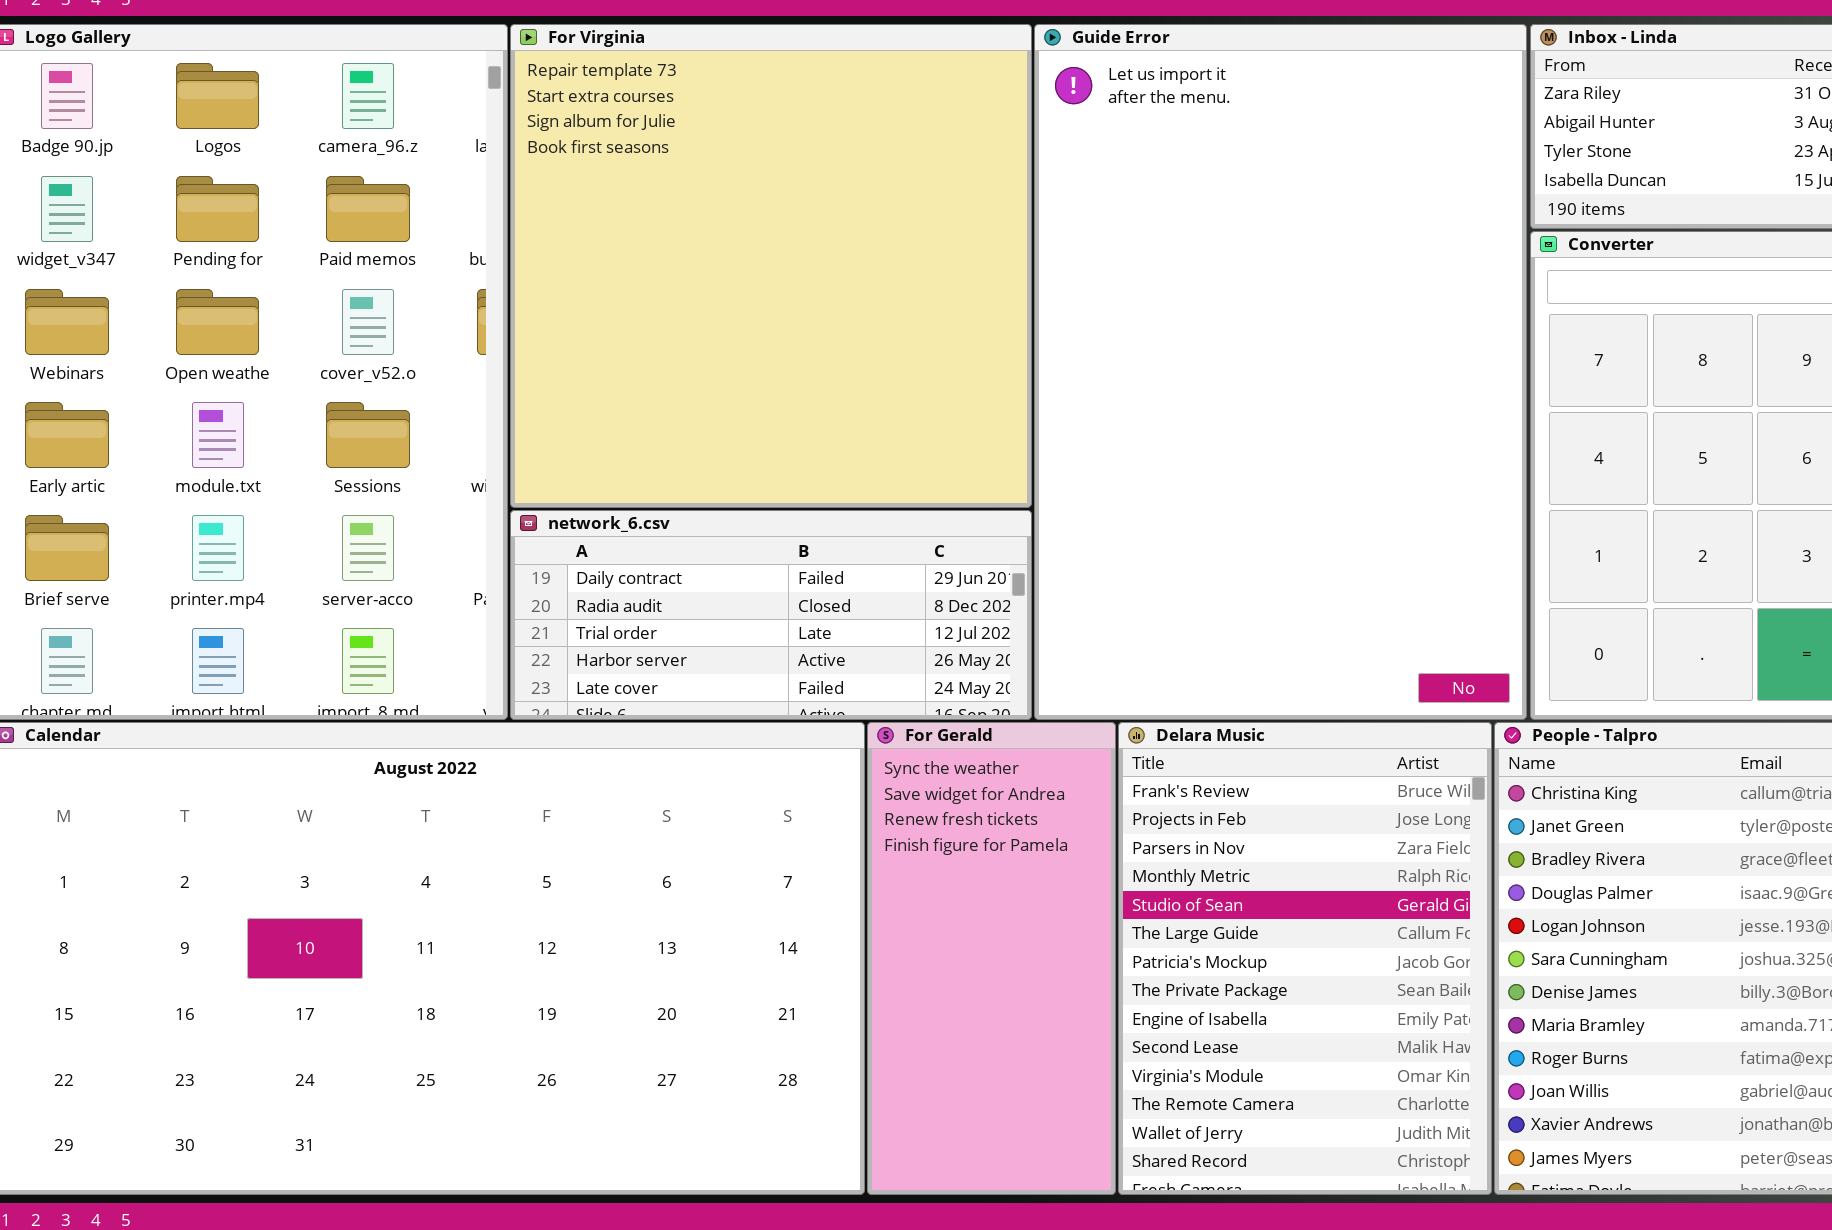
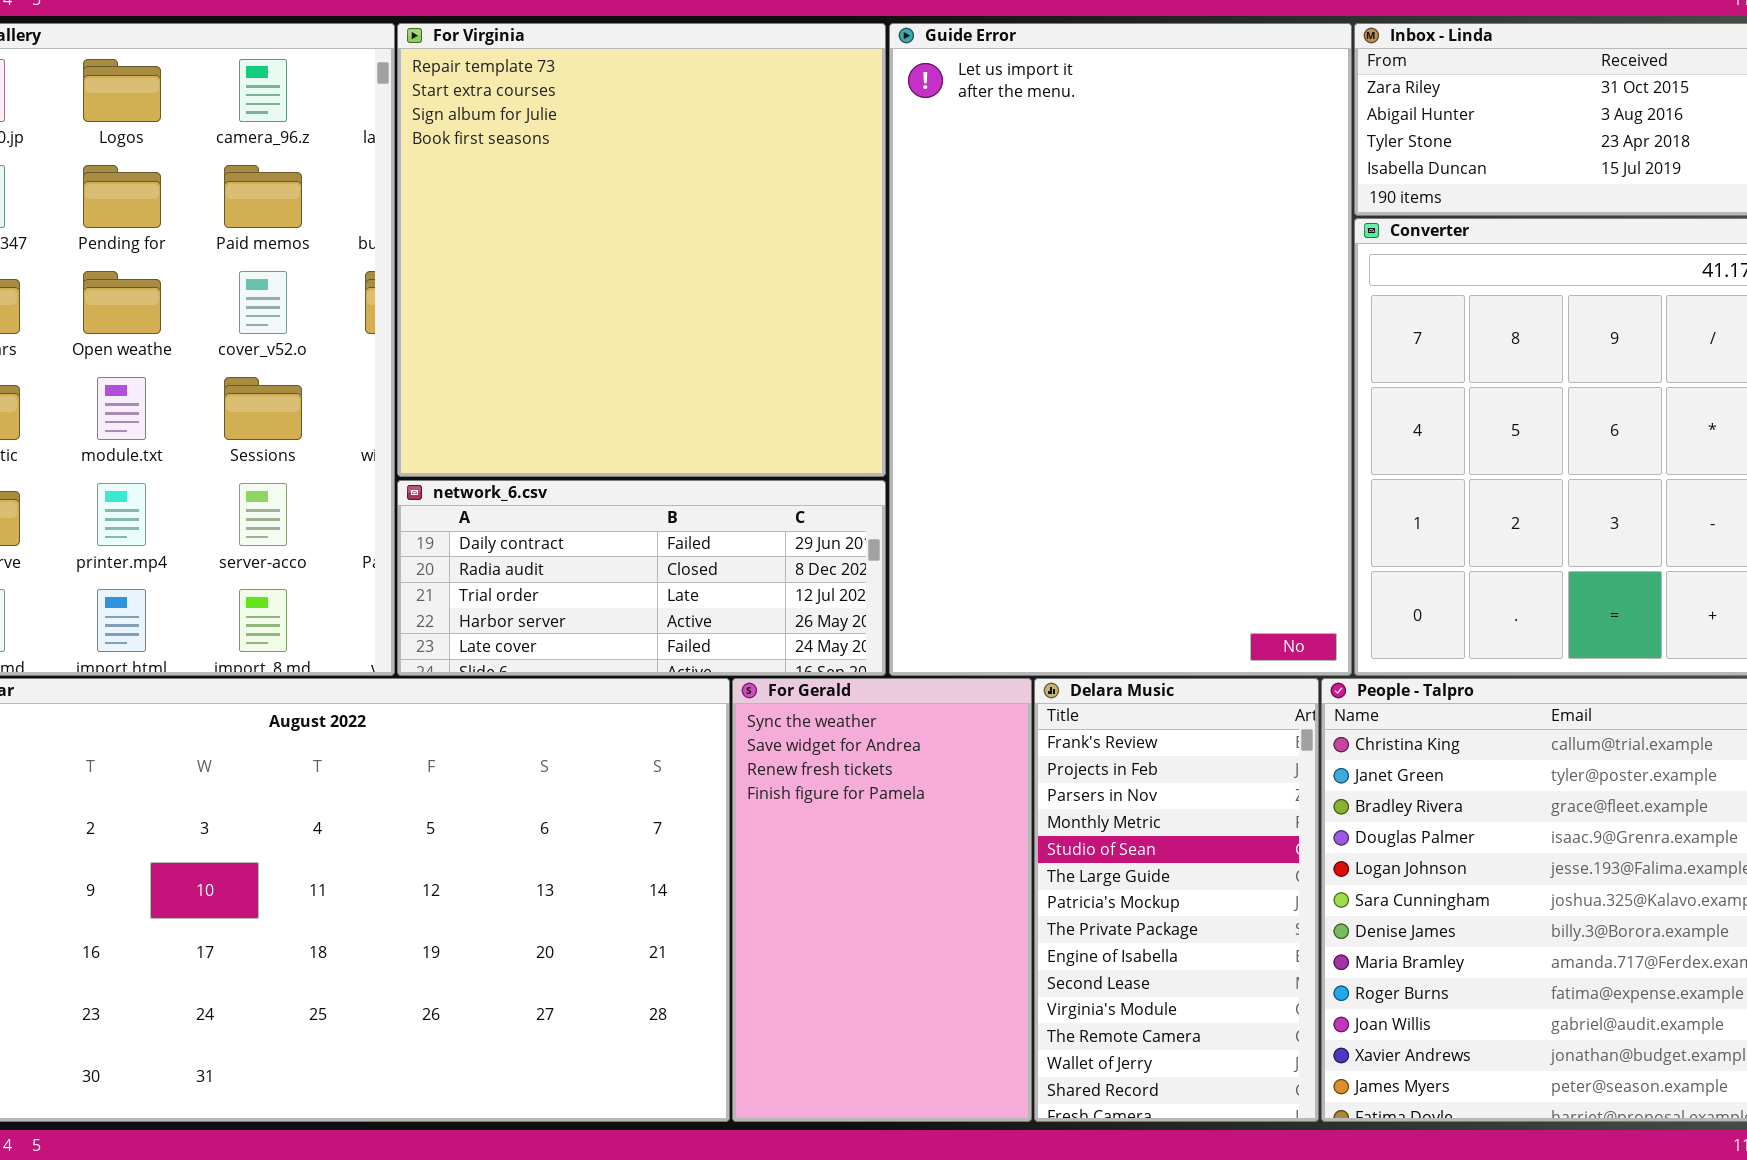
For Gerald: [867,722,1116,1195] -> [732,678,1032,1122], resized
Delara Music: [1118,722,1492,1195] -> [1034,678,1319,1122], resized

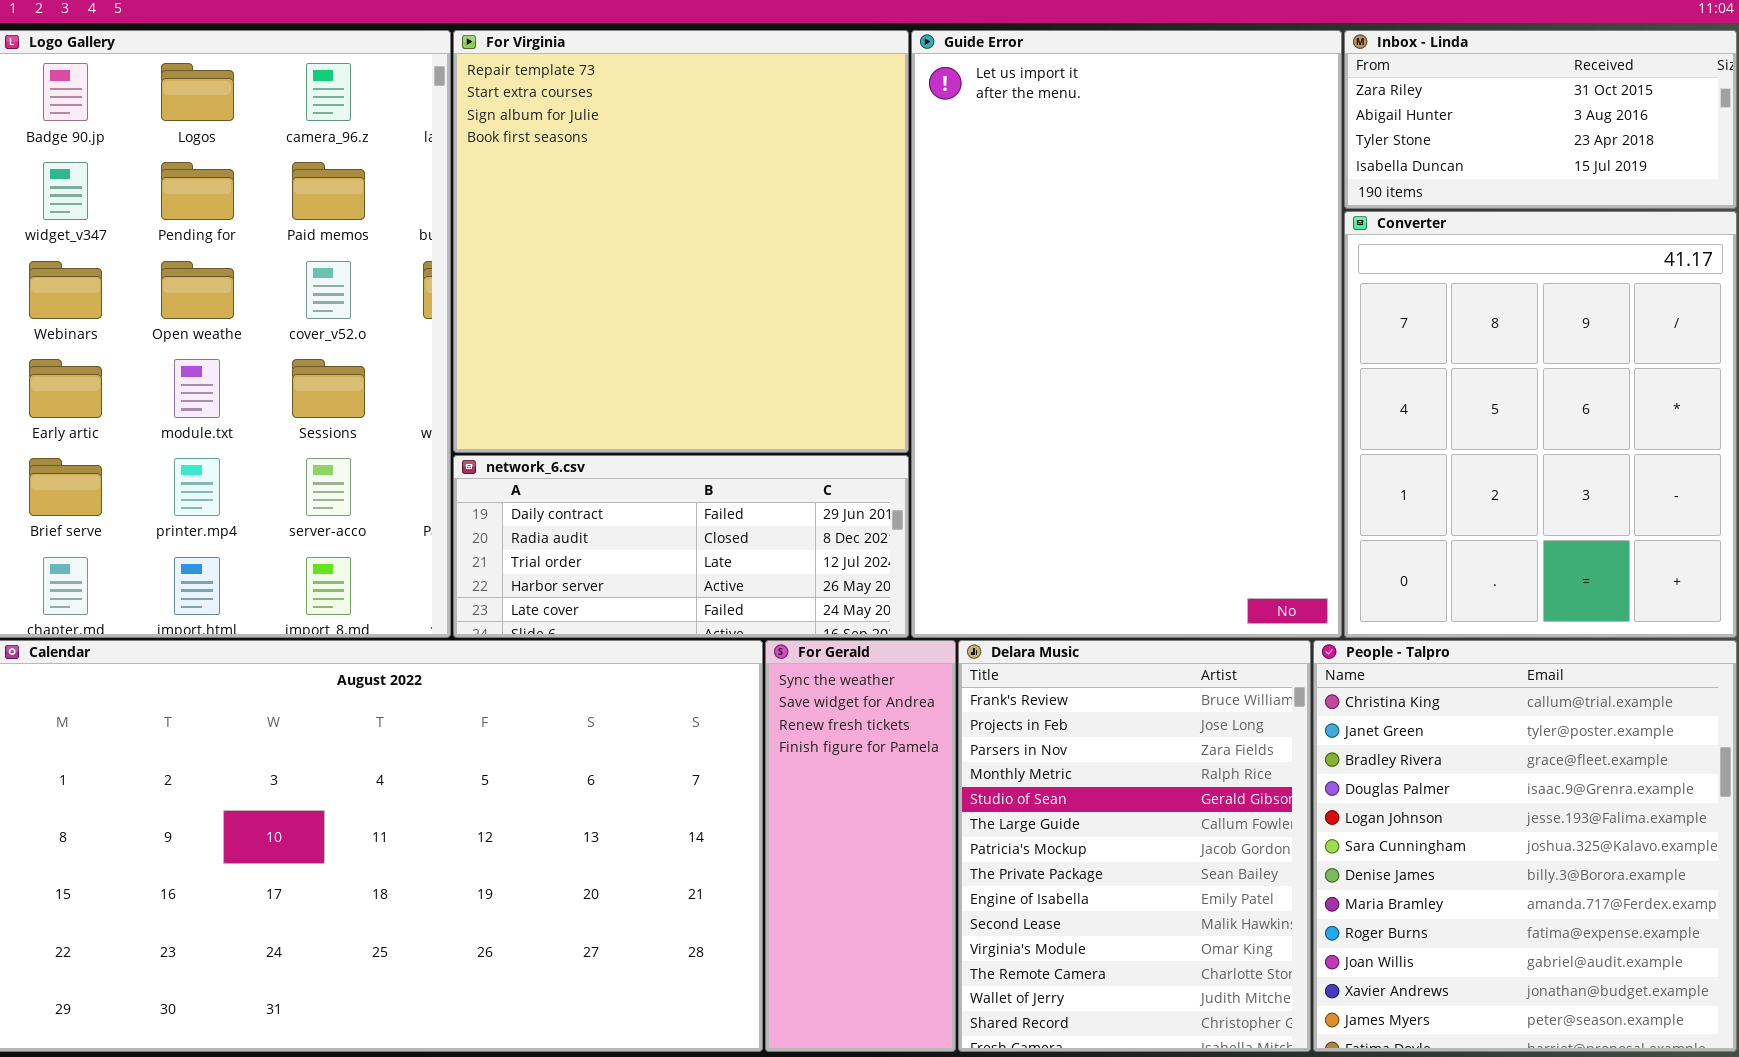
For Gerald: [732,678,1032,1122] -> [765,640,956,1052], resized
Delara Music: [1034,678,1319,1122] -> [958,640,1311,1052], resized

